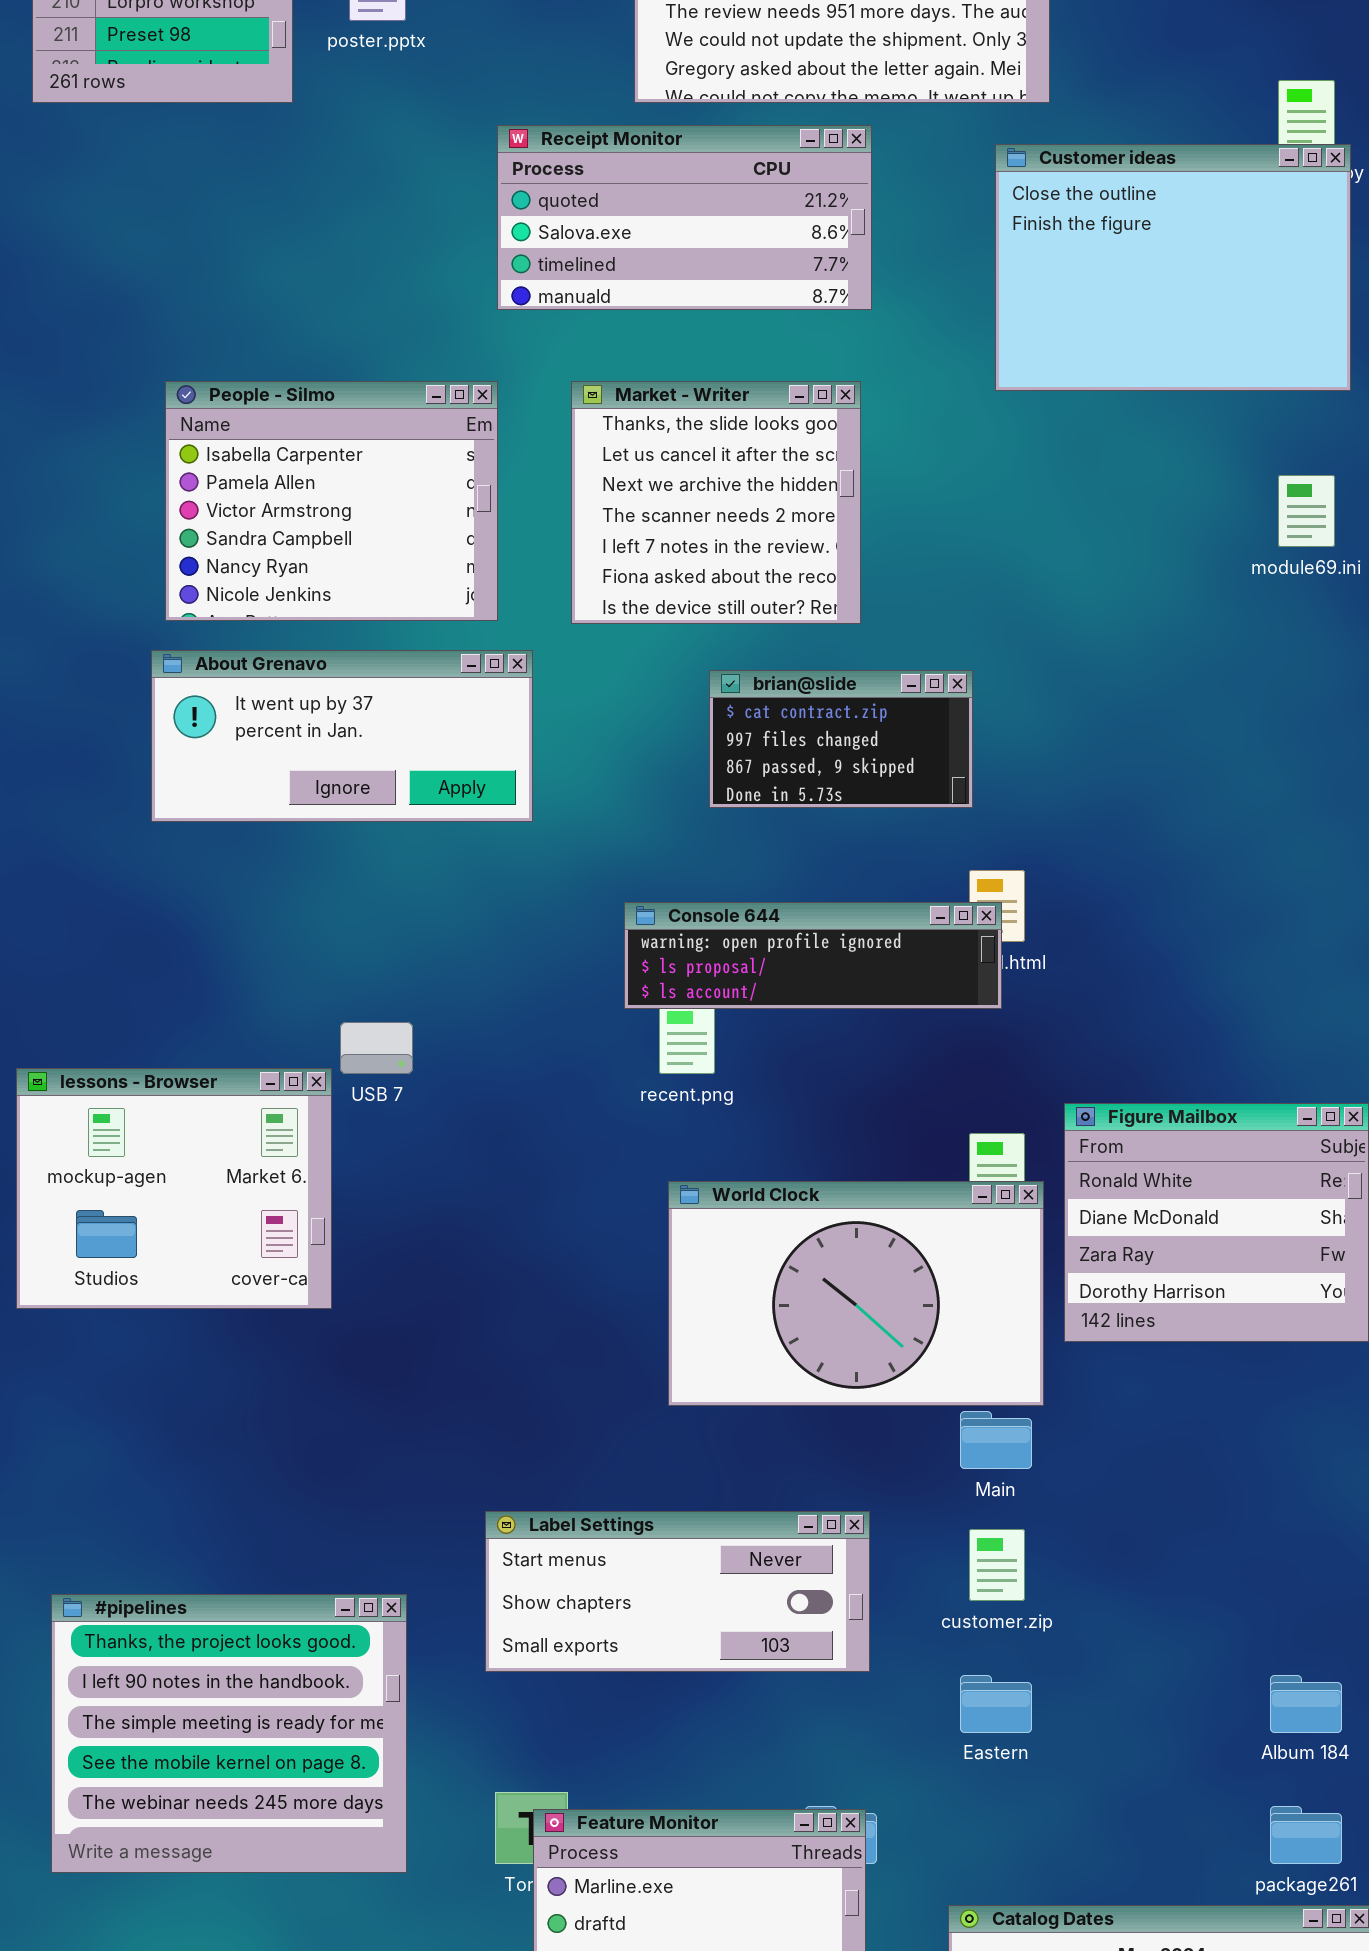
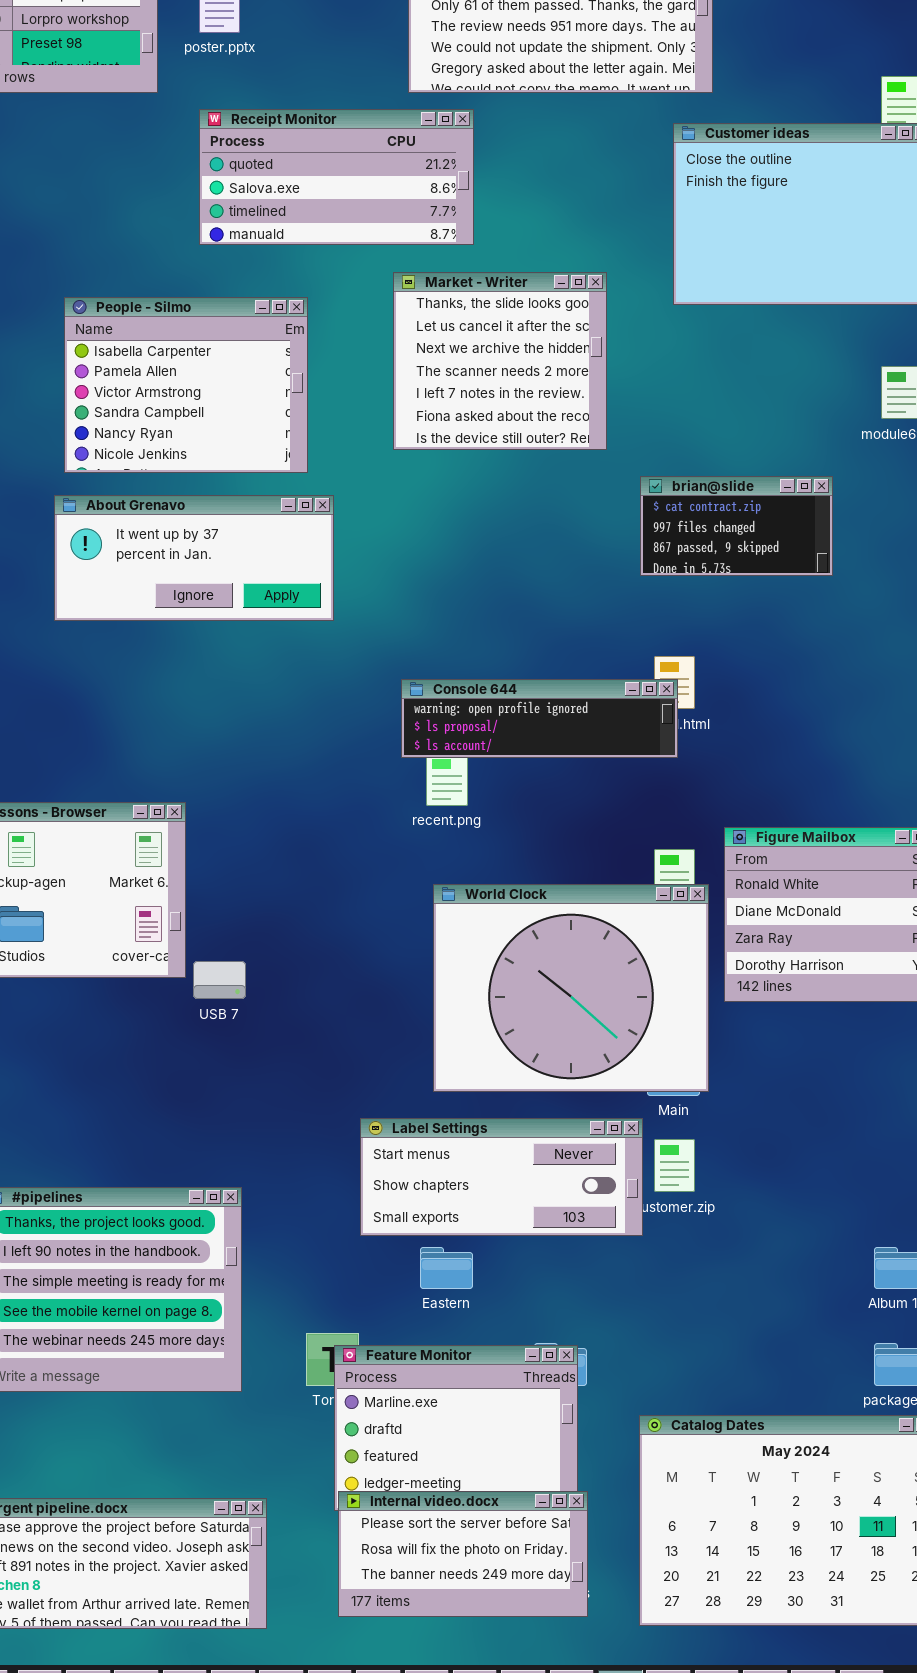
Receipt Monitor: [497,125,872,310] -> [199,109,474,245], moved
Market - Writer: [571,381,861,624] -> [393,272,607,450], moved
brian@slide: [709,670,973,808] -> [640,476,833,576], moved
USB 7: [340,1022,413,1074] -> [193,961,246,999], moved
World Clock: [668,1181,1044,1406] -> [433,884,709,1092], resized
Label Settings: [485,1511,870,1672] -> [360,1118,643,1236], moved
Eastern: [960,1675,1032,1733] -> [420,1247,473,1289], moved

